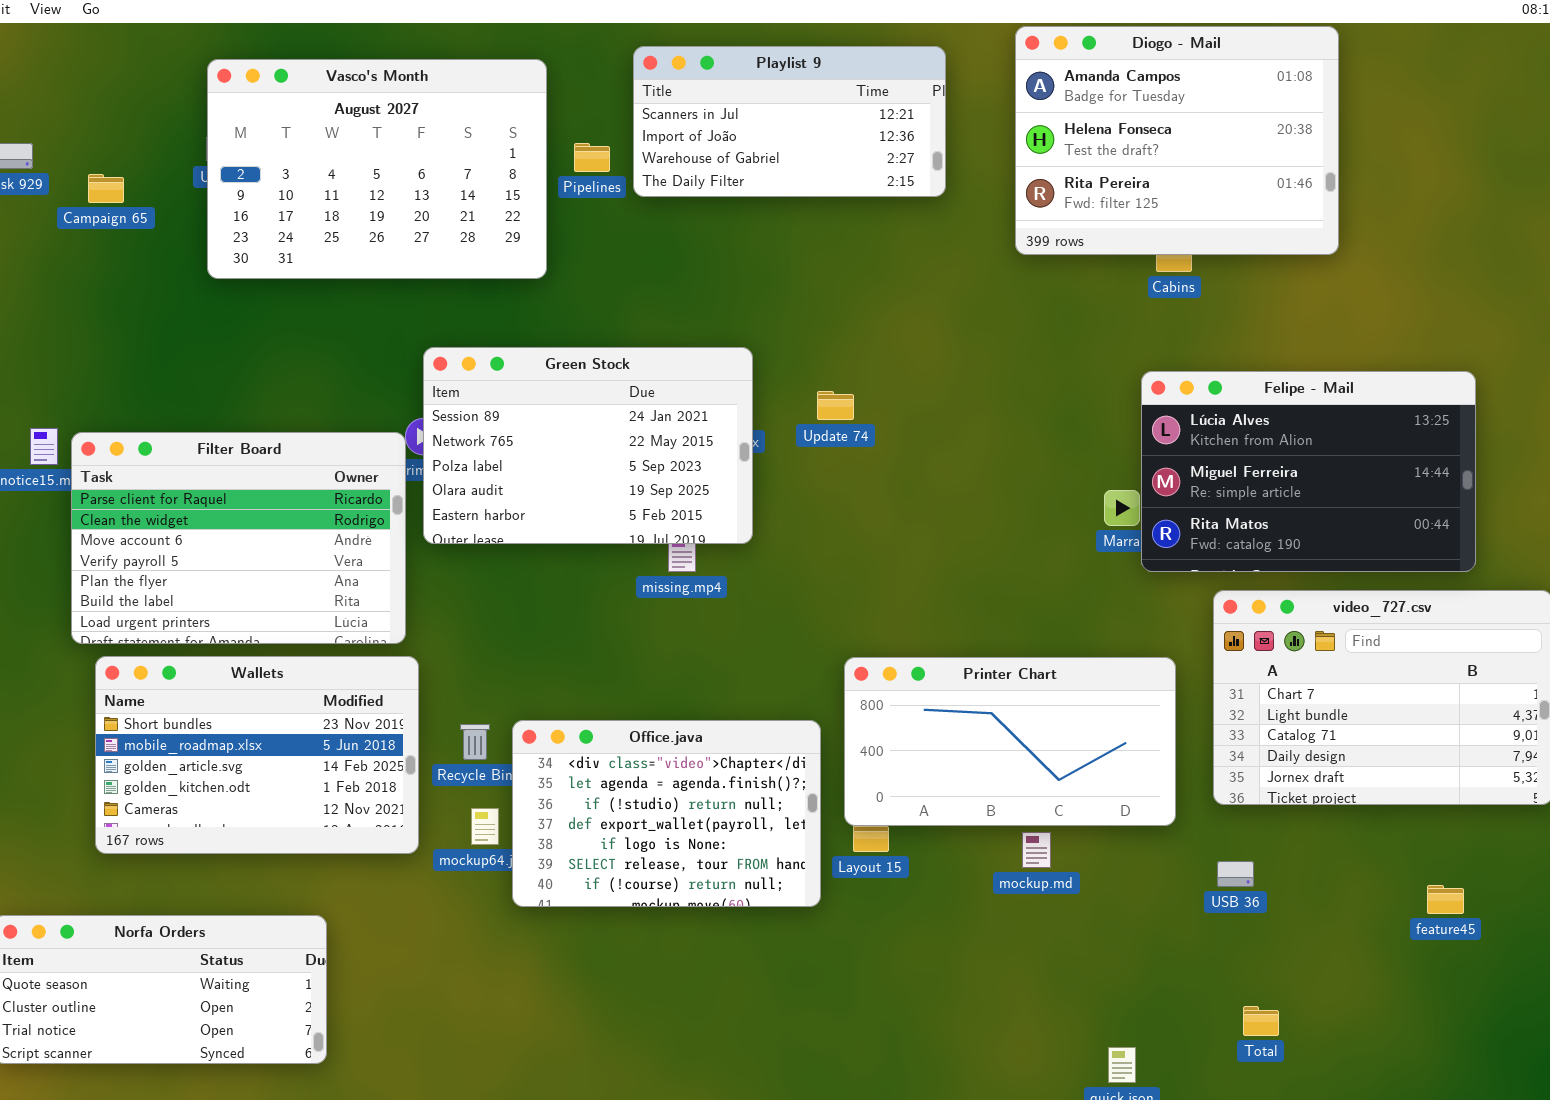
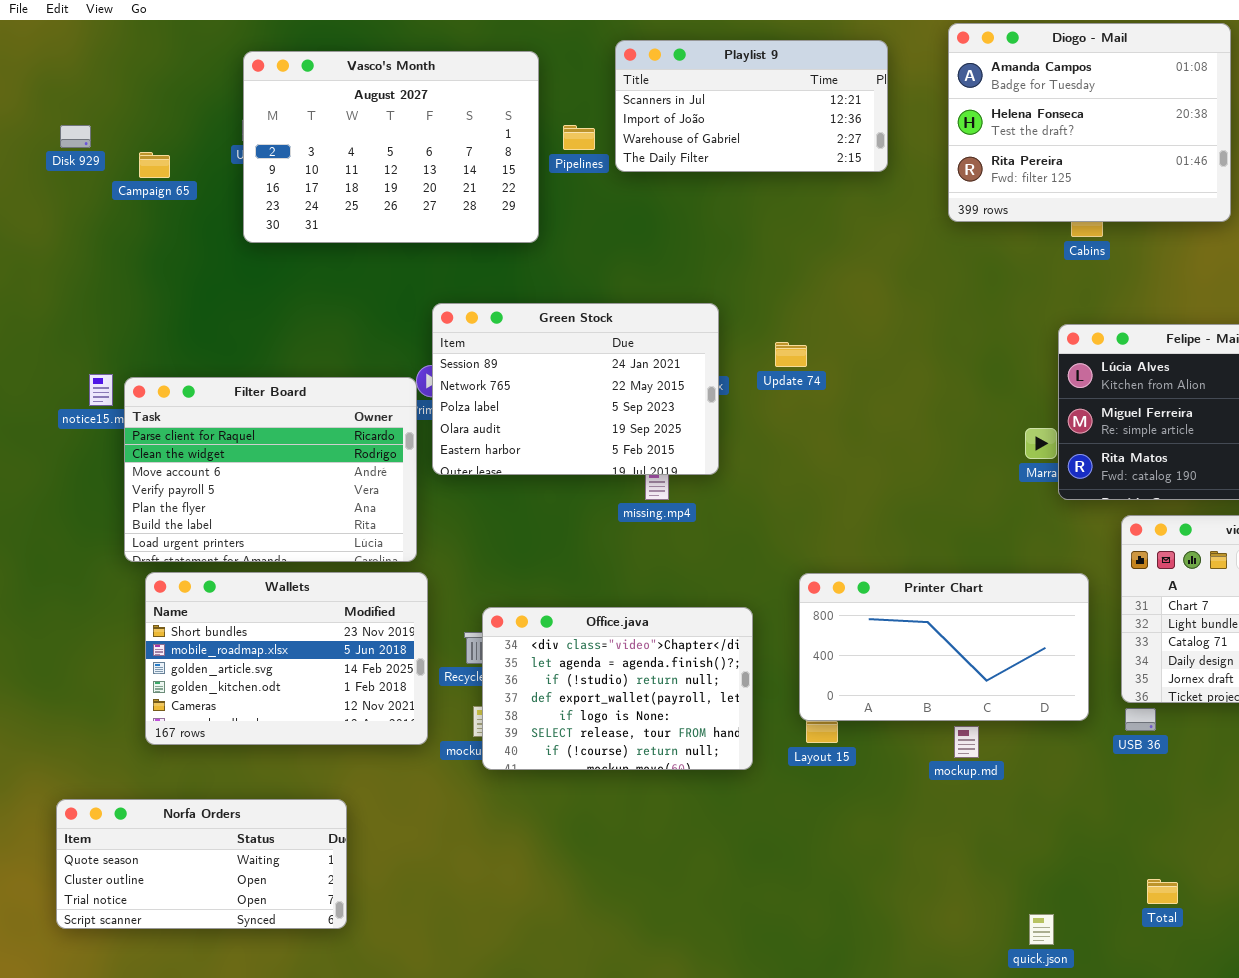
Office.java: [512,720,821,907] -> [482,607,753,770], moved
USB 36: [1217,861,1254,887] -> [1125,708,1156,731], moved

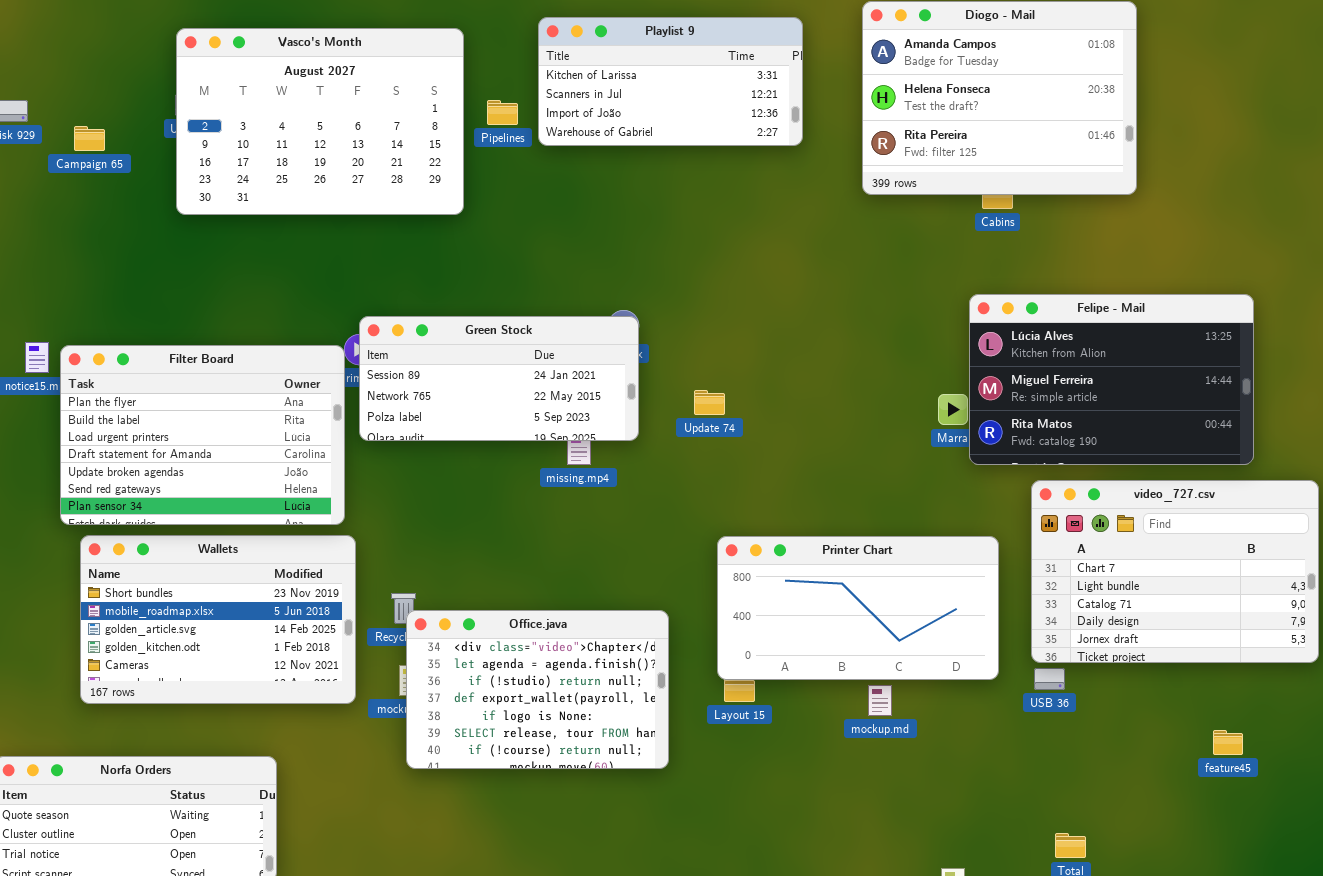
Playlist 9: [615,40,888,172] -> [538,17,803,146], scrolled up 1 row
Green Stock: [432,303,719,475] -> [359,316,639,441], resized
Update 74: [775,342,807,367] -> [694,390,725,415], moved
Filter Board: [124,377,417,562] -> [60,345,345,525], scrolled down 4 rows
Office.java: [482,607,753,770] -> [406,610,669,769], moved

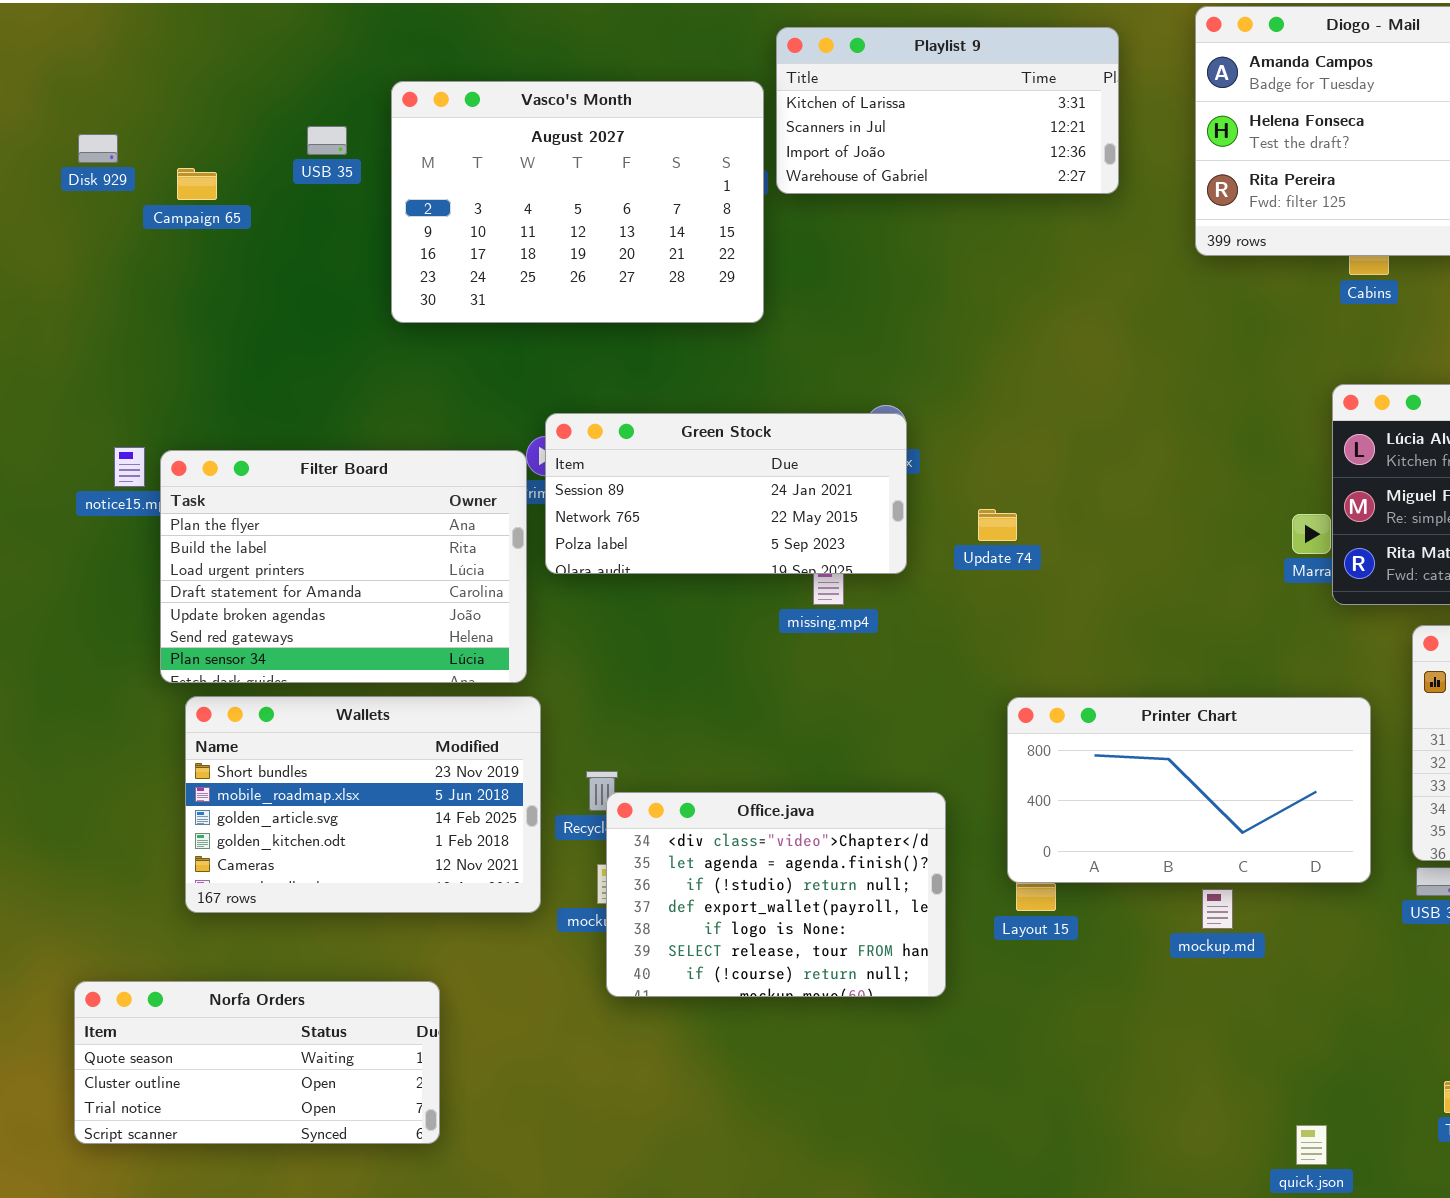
Vasco's Month: [176,28,464,215] -> [391,81,764,323], moved

